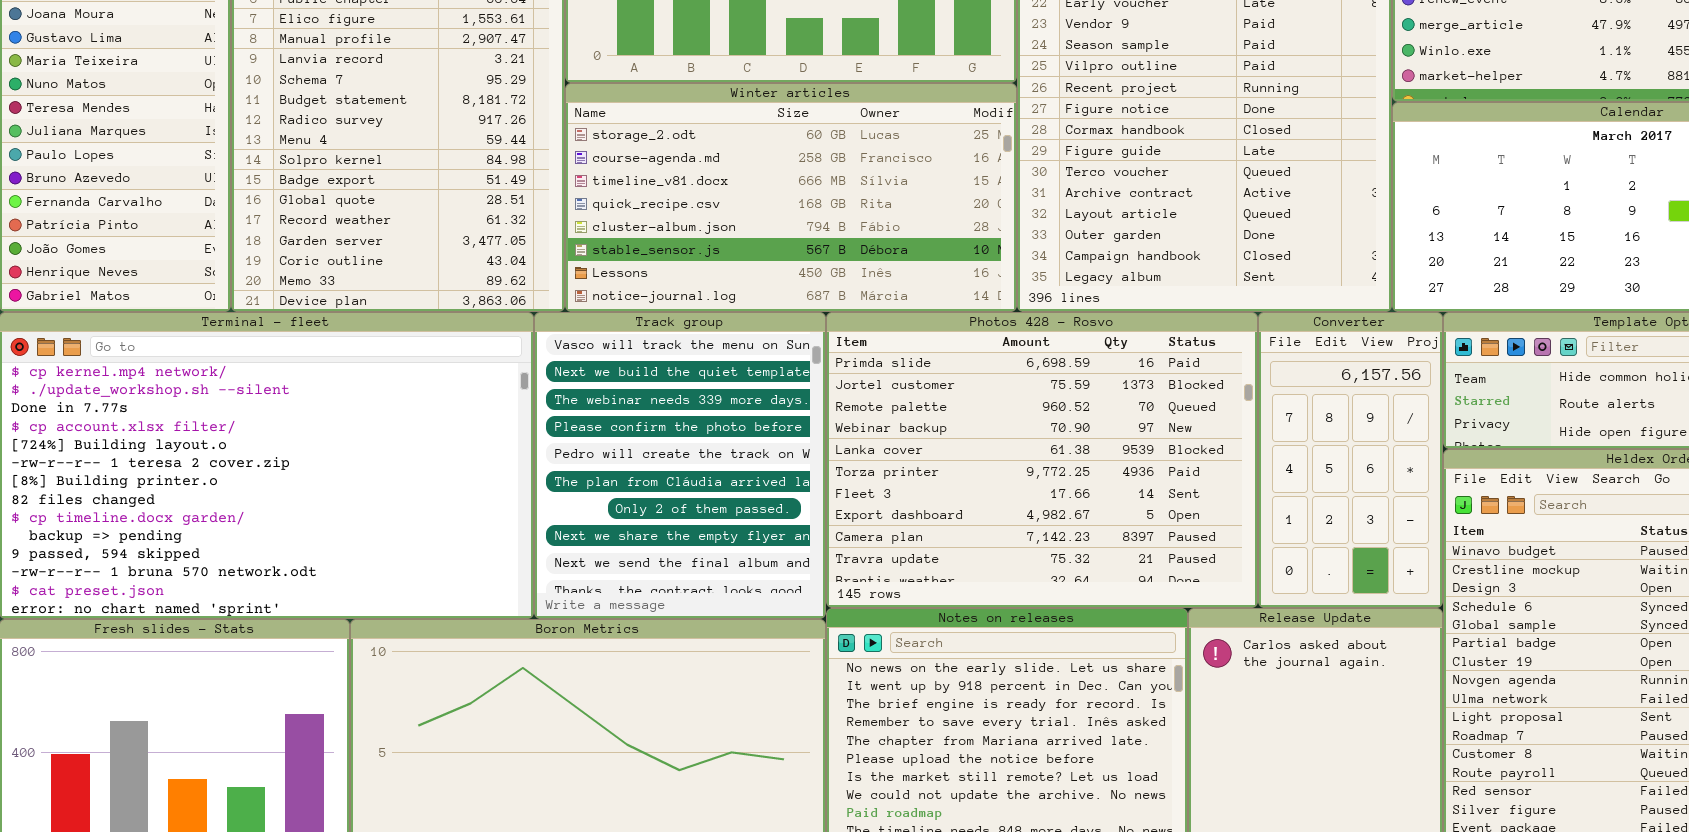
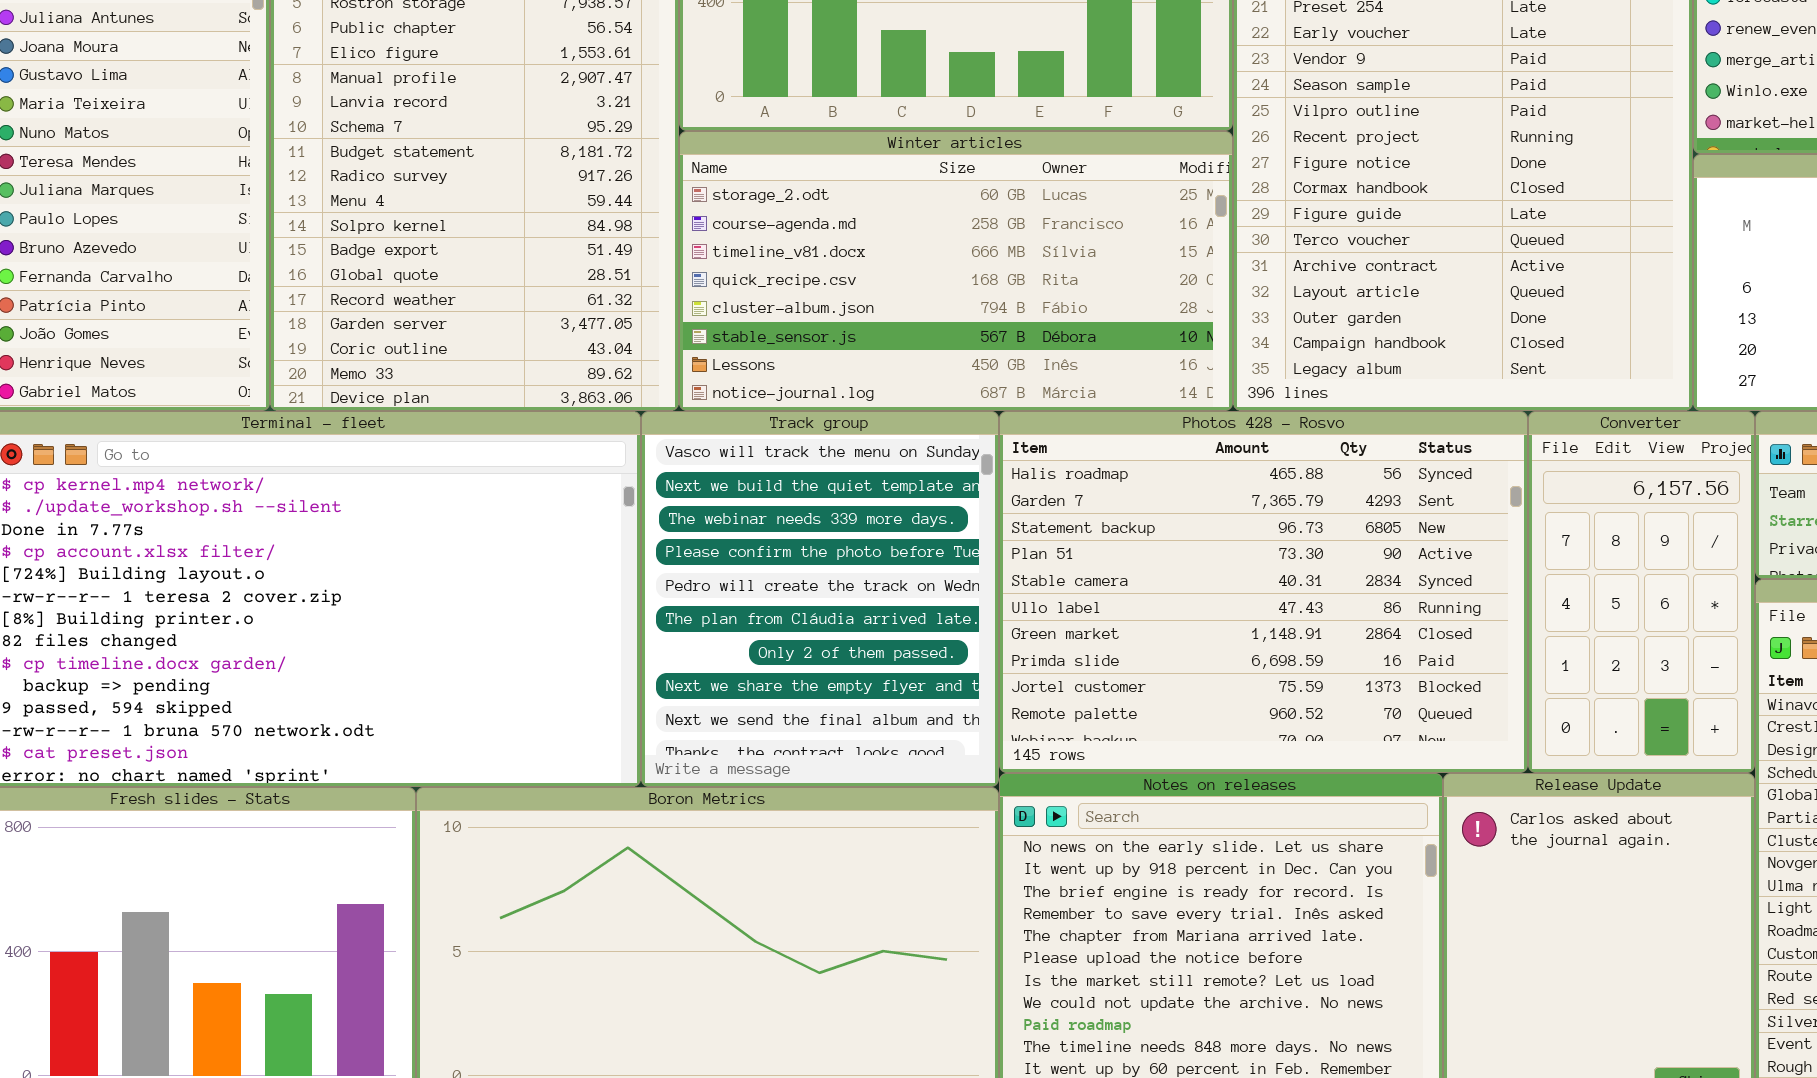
Photos 428 - Rosvo: [826,312,1258,608] -> [999,411,1528,773], scrolled up 7 rows

